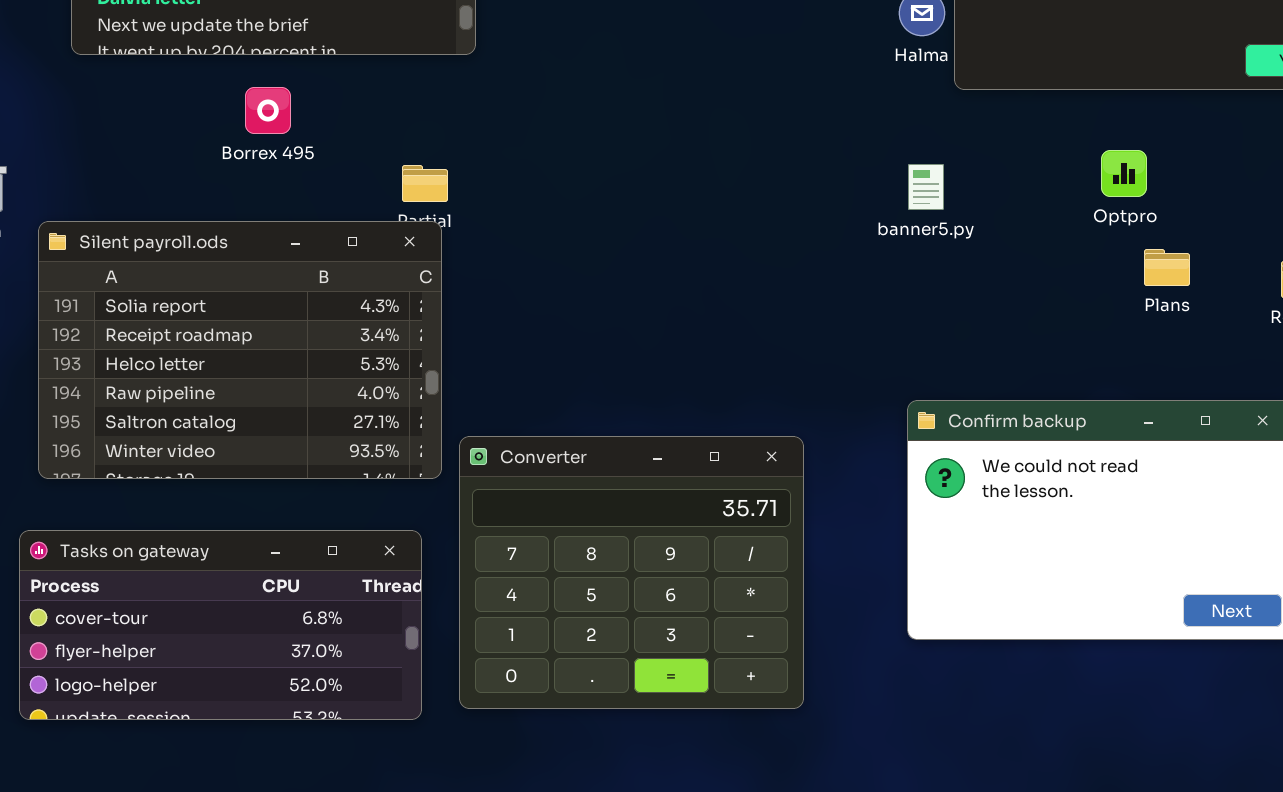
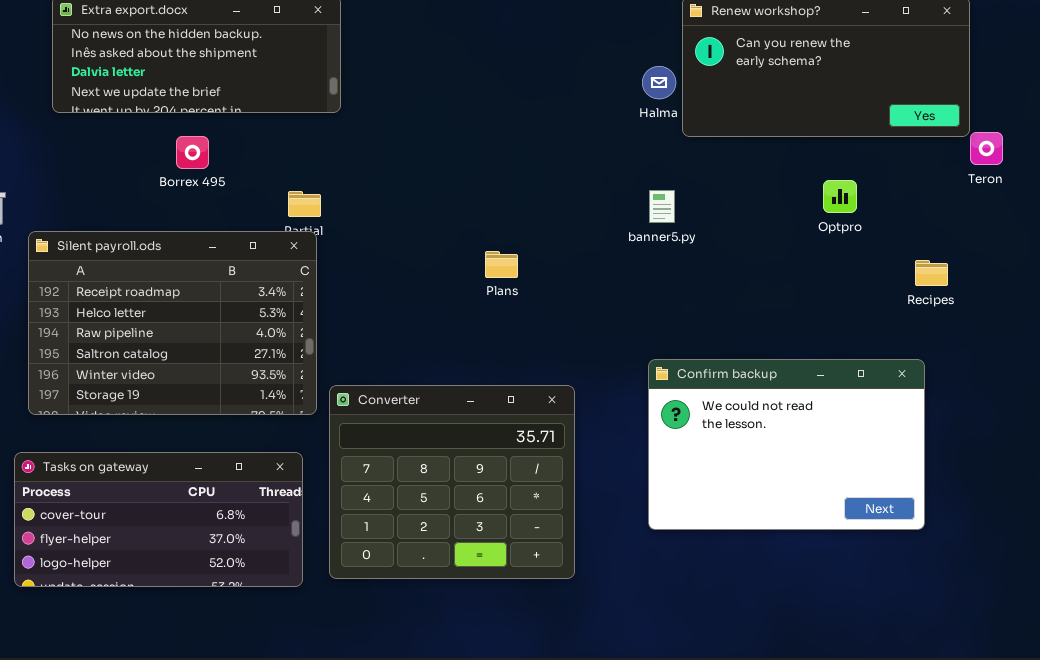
Optpro: [1101,150,1147,197] -> [823,180,857,213], moved
Silent payroll.ods: [38,221,442,479] -> [28,231,317,415], scrolled down 1 row
Plans: [1144,249,1190,286] -> [485,251,518,278], moved

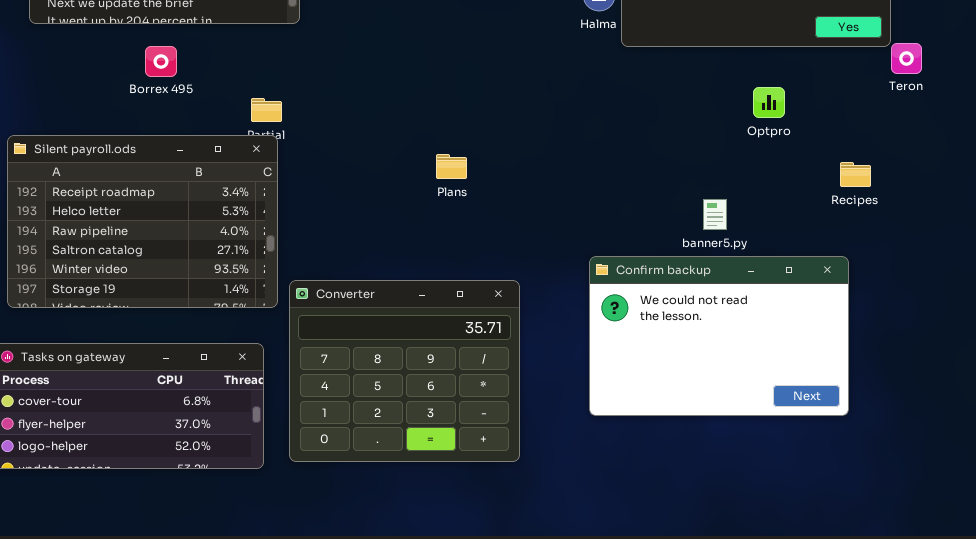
banner5.py: [649,190,675,223] -> [703,199,727,230], moved

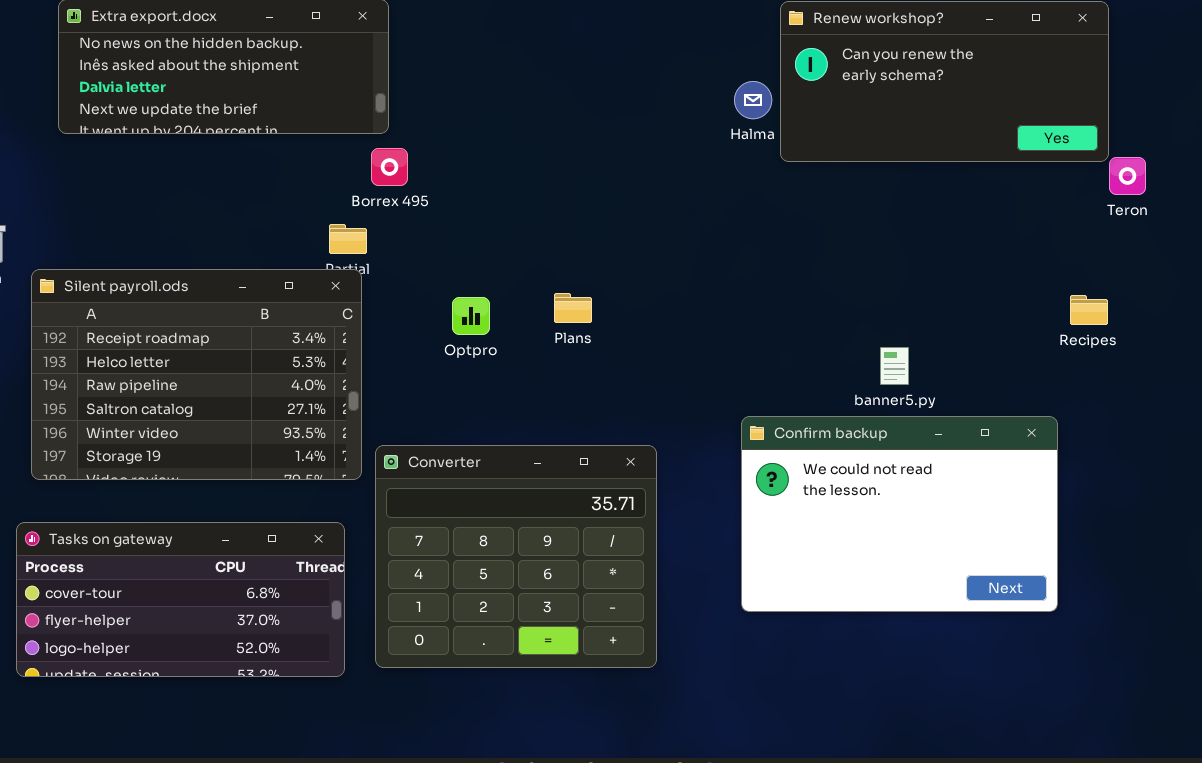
Borrex 495: [145,46,177,77] -> [371,148,408,186], moved
Optpro: [753,87,785,118] -> [452,297,490,335], moved
Recipes: [840,162,871,187] -> [1070,295,1108,325], moved

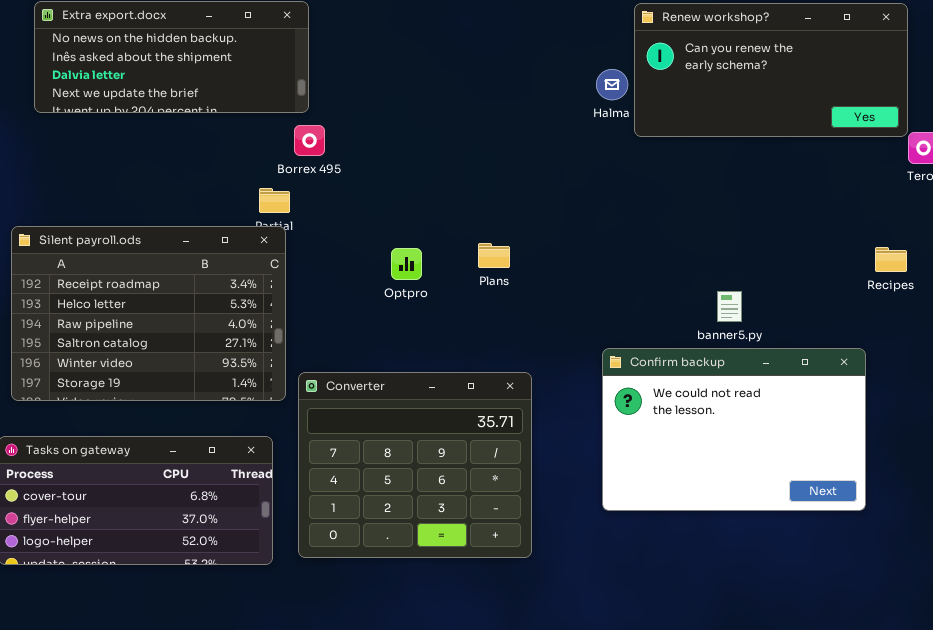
Plans: [554,293,592,323] -> [478,243,510,268], moved
Optpro: [452,297,490,335] -> [391,248,422,280], moved

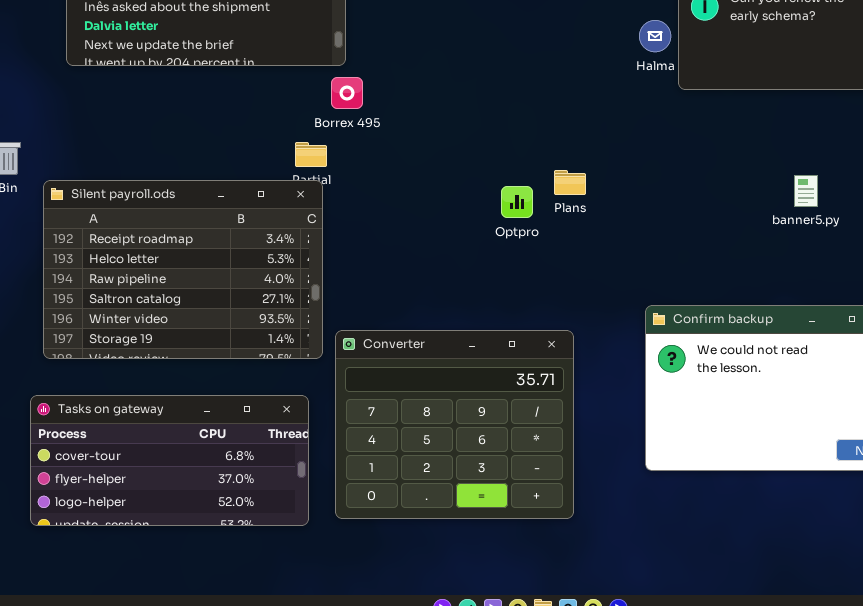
Plans: [478,243,510,268] -> [554,170,586,195], moved
Optpro: [391,248,422,280] -> [501,186,533,218], moved
banner5.py: [717,291,742,322] -> [794,175,818,207], moved

